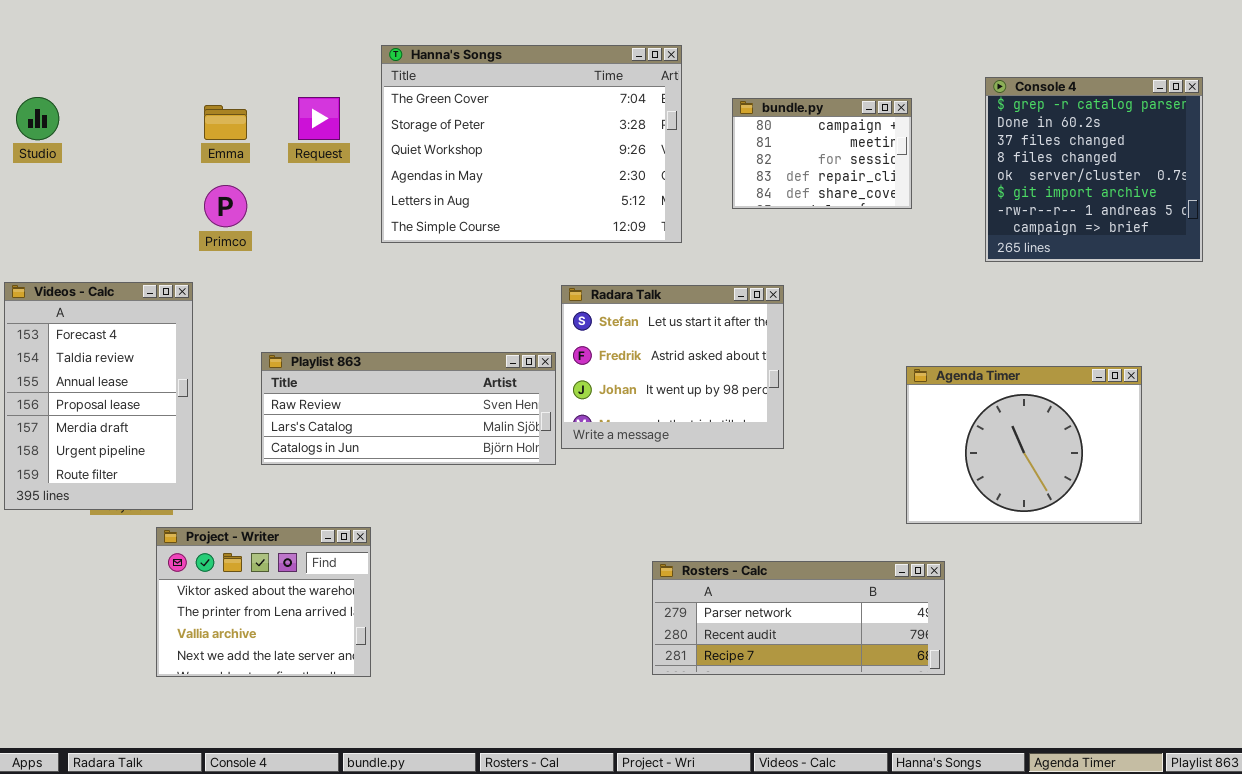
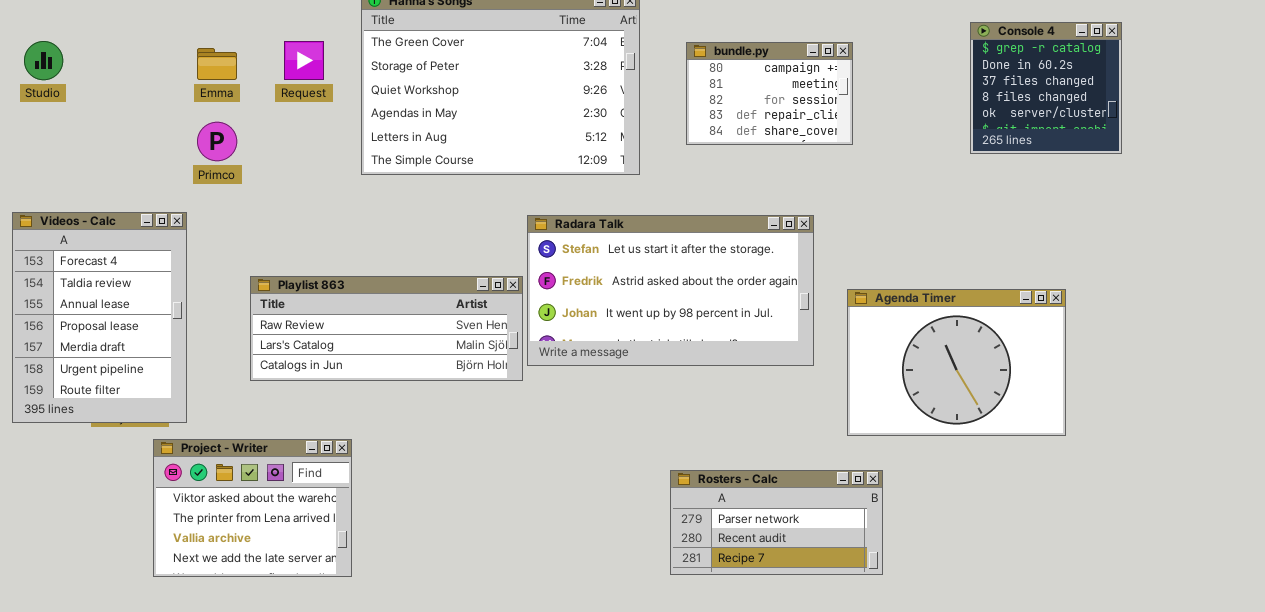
Console 4: [985,77,1203,262] -> [970,22,1122,154], resized
Radara Talk: [561,285,784,449] -> [527,215,814,366], resized
Rosters - Calc: [652,561,945,675] -> [670,470,883,575], resized

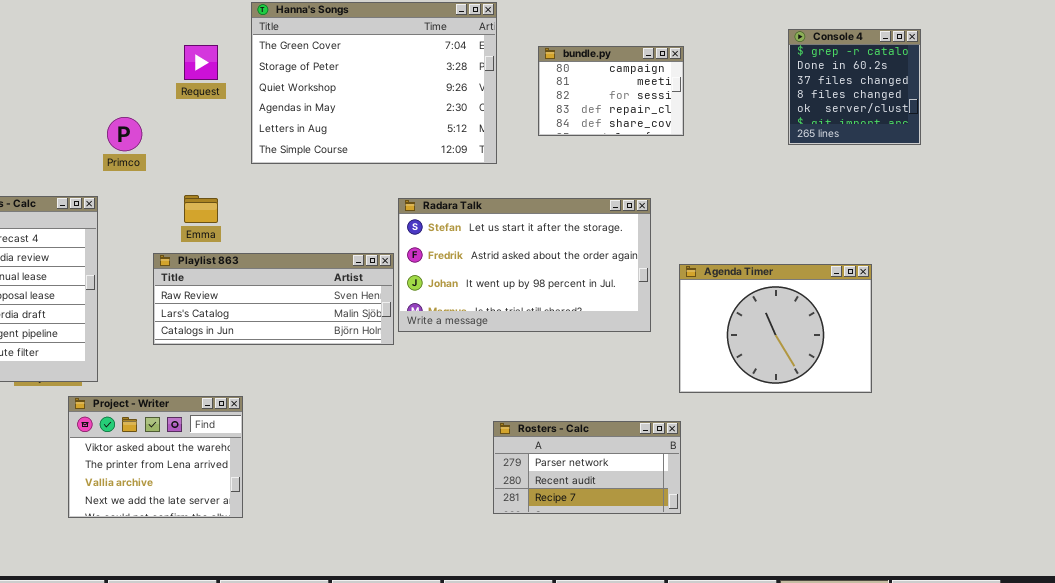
Emma: [197,48,237,80] -> [184,195,218,223], moved
Rosters - Calc: [670,470,883,575] -> [493,421,681,514], moved

